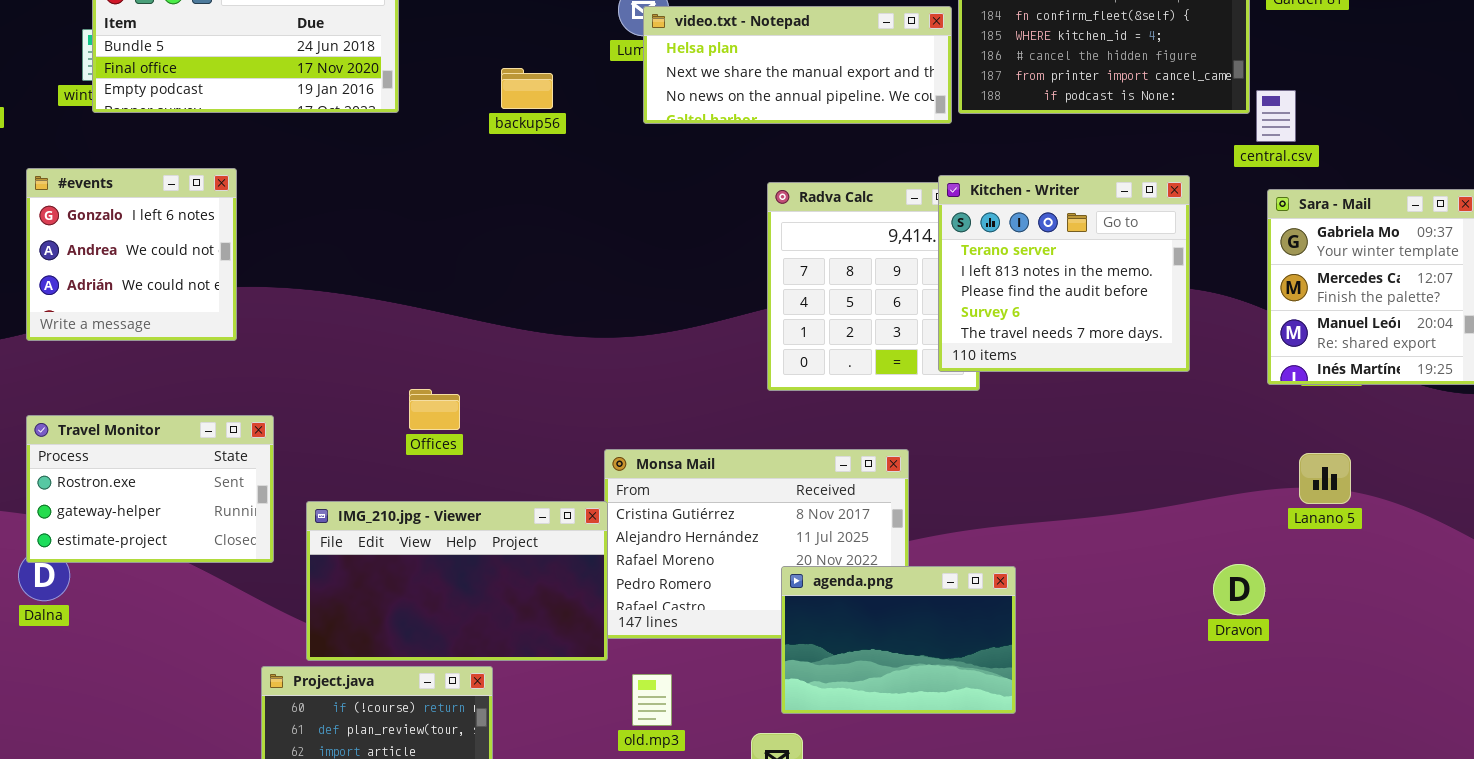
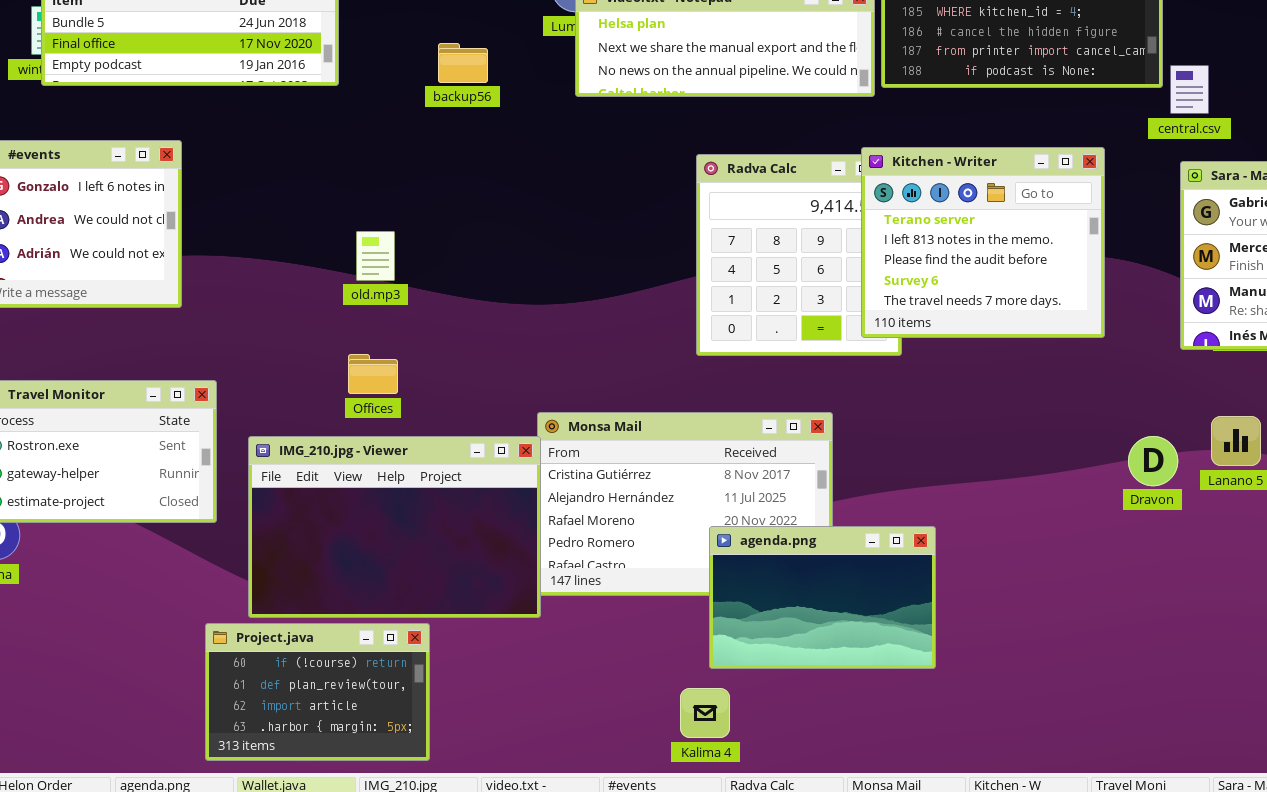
IMG_210.jpg - Viewer: [306,501,608,661] -> [248,436,541,618], resized
Dravon: [1213,564,1265,615] -> [1128,436,1178,486], moved
old.mp3: [632,674,672,726] -> [356,231,395,281], moved

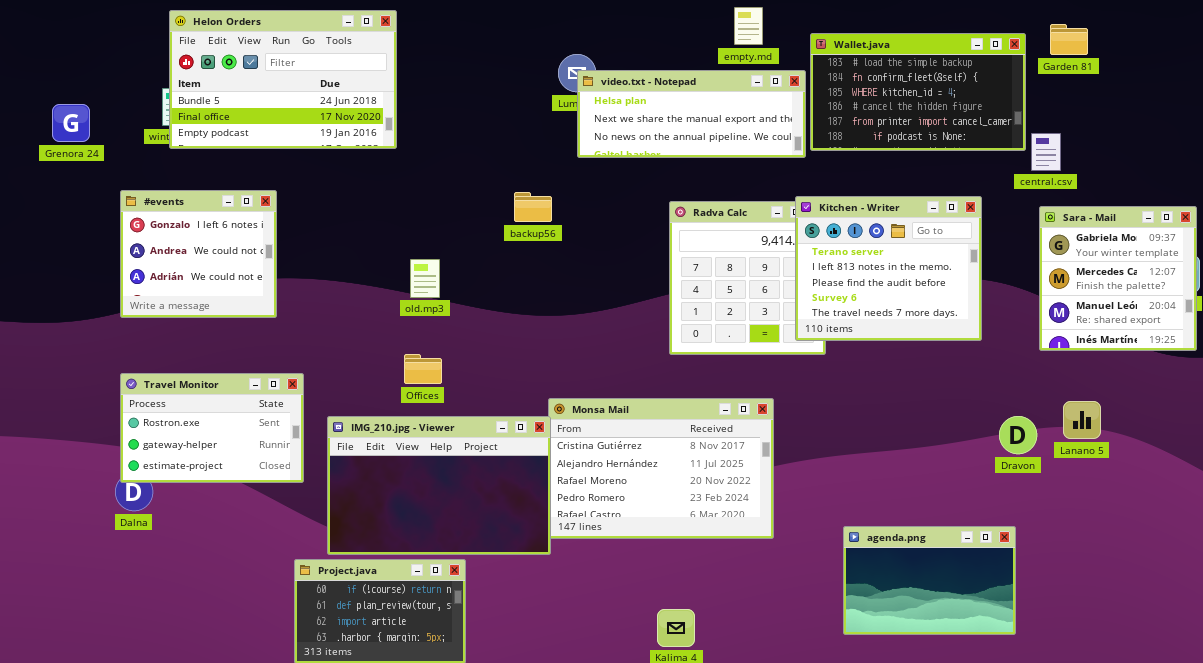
backup56: [438,43,488,83] -> [514,192,552,222], moved
agenda.png: [709,526,936,669] -> [843,526,1016,635], moved

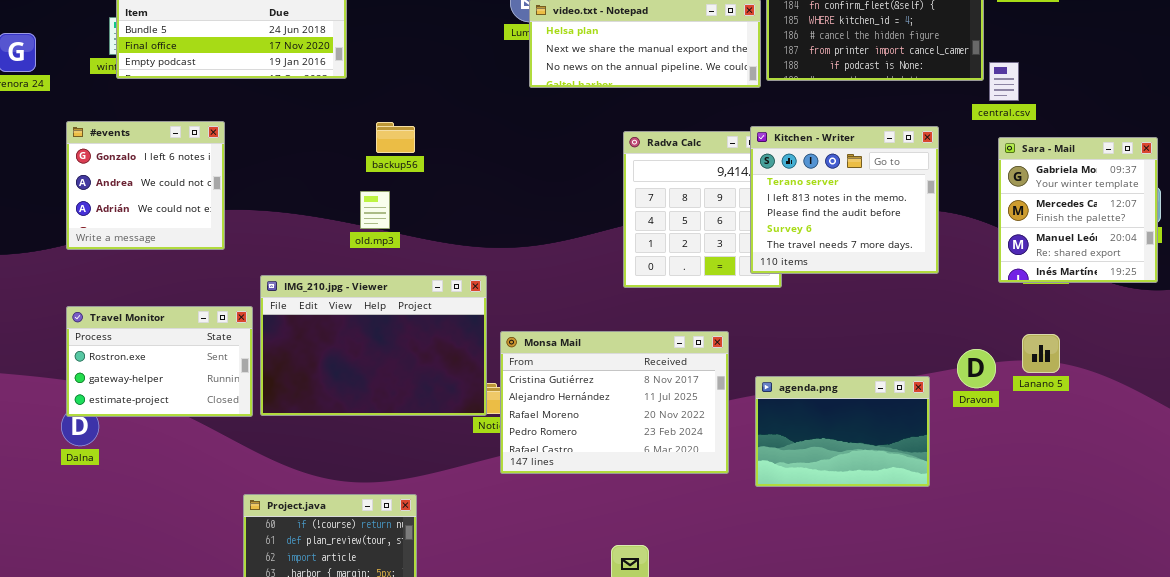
backup56: [514,192,552,222] -> [376,122,415,153], moved
IMG_210.jpg - Viewer: [327,416,551,555] -> [260,275,487,416], moved
agenda.png: [843,526,1016,635] -> [755,376,930,487], moved

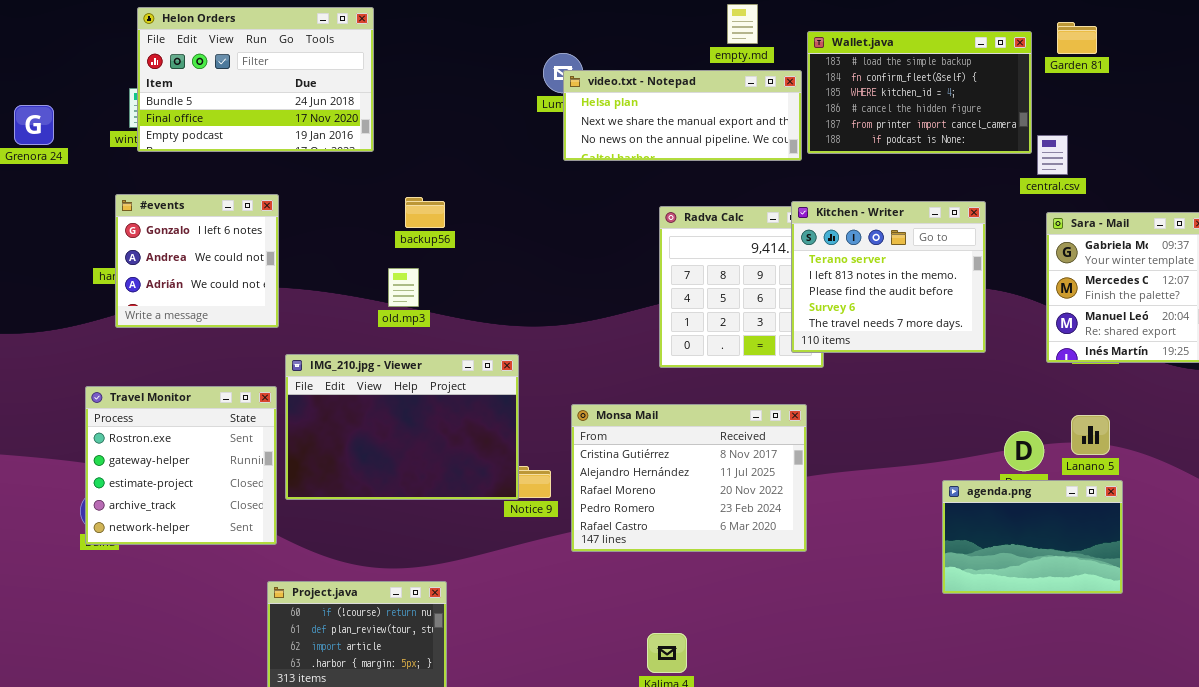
#events: [66,121,225,250] -> [115,194,279,328], moved
Travel Monitor: [66,306,253,417] -> [85,386,277,545], resized
Monsa Mail: [500,331,729,474] -> [571,404,807,552], moved
agenda.png: [755,376,930,487] -> [942,480,1123,594], moved

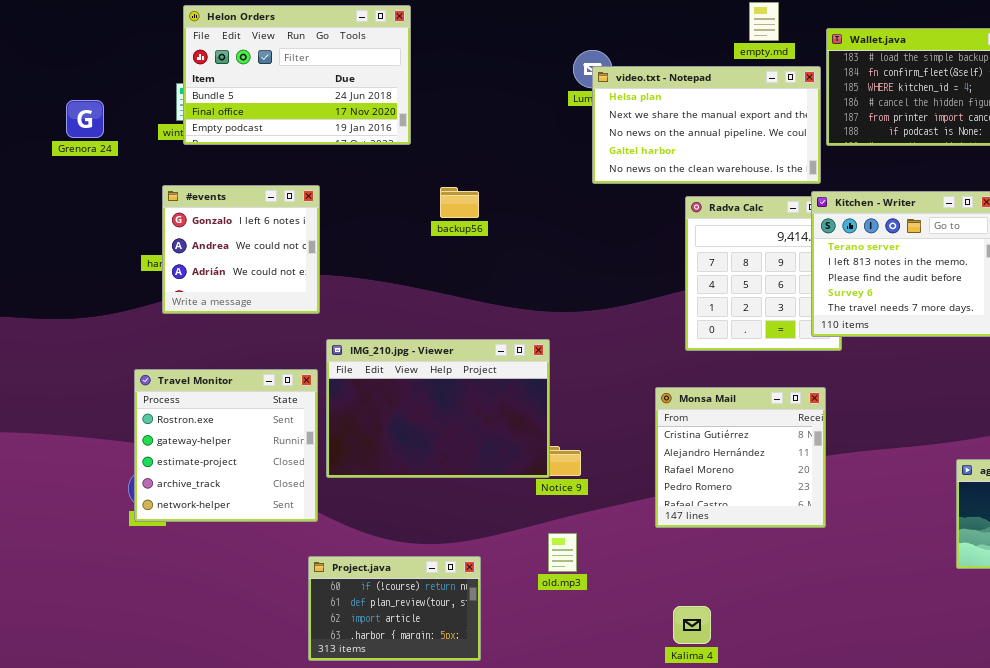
video.txt - Notepad: [563,70,802,161] -> [592,66,821,184], resized
old.mp3: [388,268,419,307] -> [548,533,577,572], moved
Monsa Mail: [571,404,807,552] -> [655,387,826,528], resized

